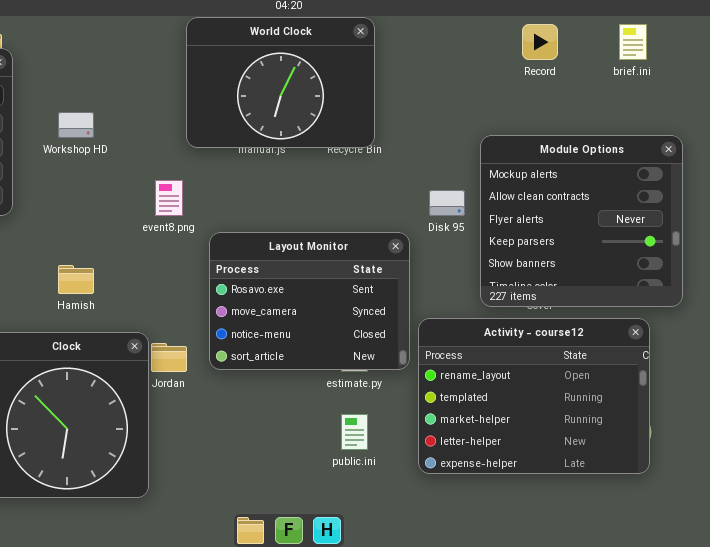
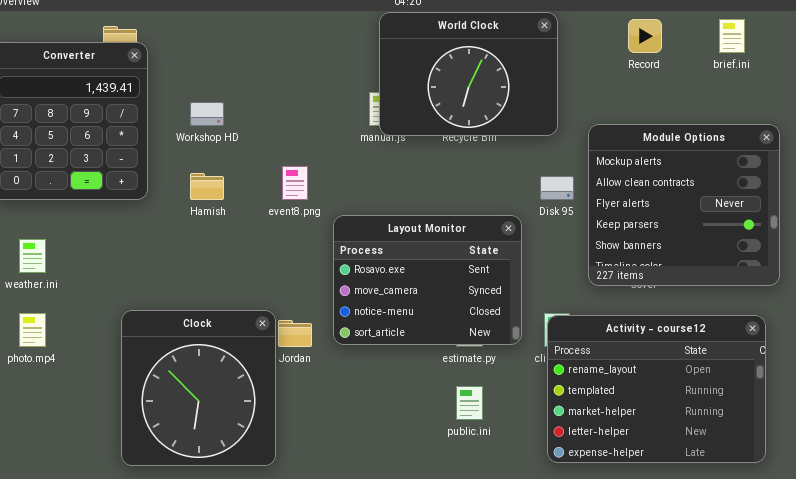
World Clock: [186,17,375,148] -> [379,12,558,136], moved
Hamish: [58,265,94,294] -> [190,173,224,200], moved
Activity - course12: [418,318,650,474] -> [547,315,766,463], moved

